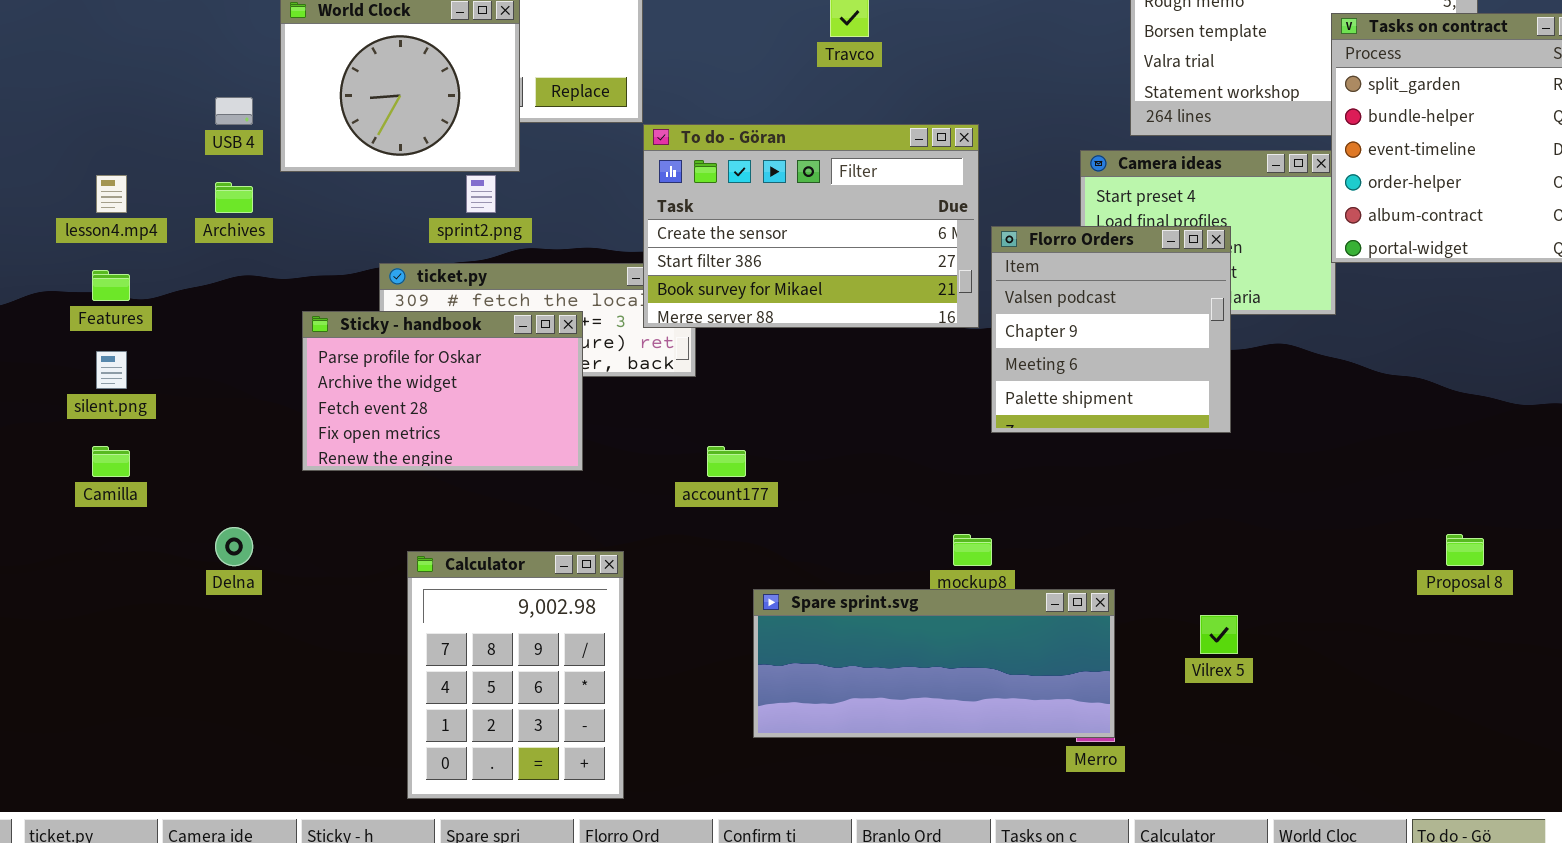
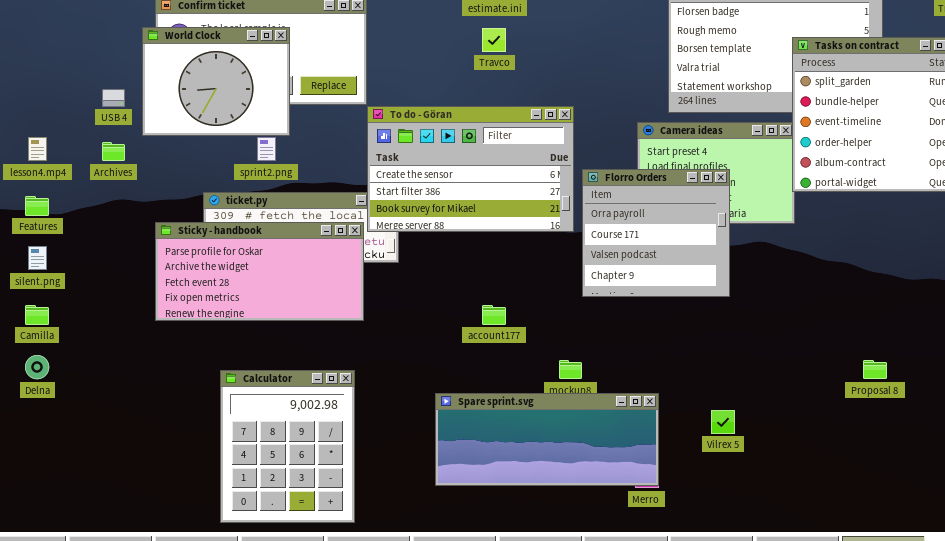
Florro Orders: [991,226,1231,433] -> [582,169,730,297], scrolled up 2 rows
Sticky - handbook: [302,311,583,471] -> [155,222,364,321], resized
account177: [707,446,746,477] -> [482,305,506,325], moved
Delna: [215,527,253,566] -> [25,355,49,379], moved

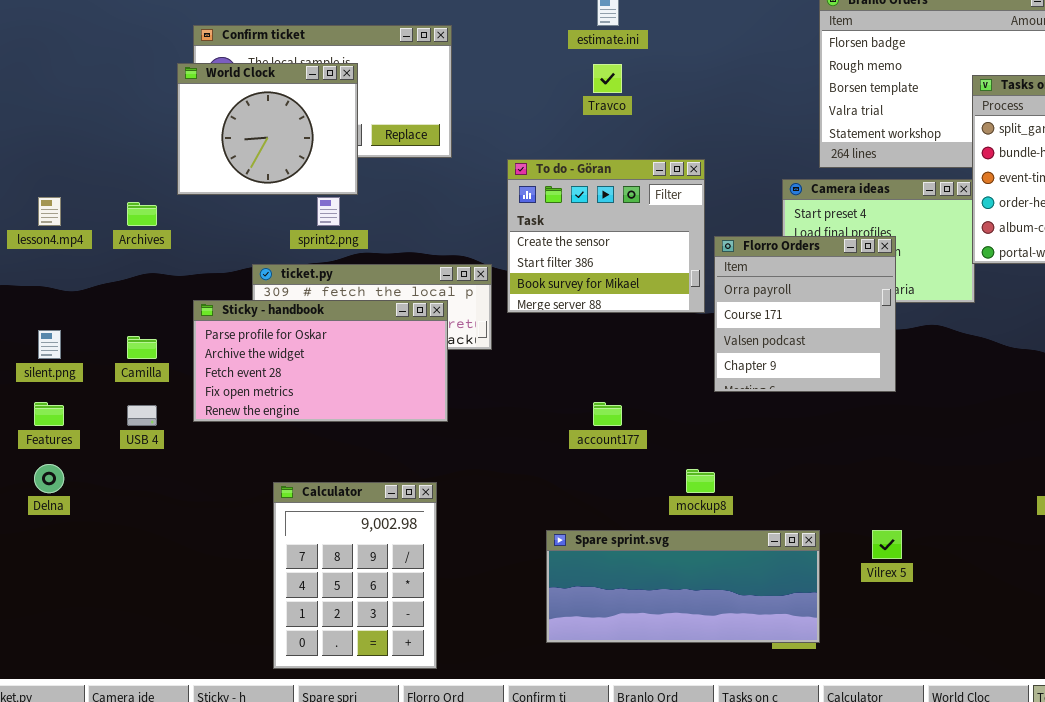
USB 4: [102,89,125,107] -> [127,405,157,426], moved
To do - Göran: [367,106,574,232] -> [507,159,705,313], resized
Features: [25,196,49,216] -> [34,402,64,426], moved
Camilla: [25,305,49,325] -> [127,336,157,359], moved
Spare sprint.svg: [435,393,659,486] -> [546,530,820,643], moved

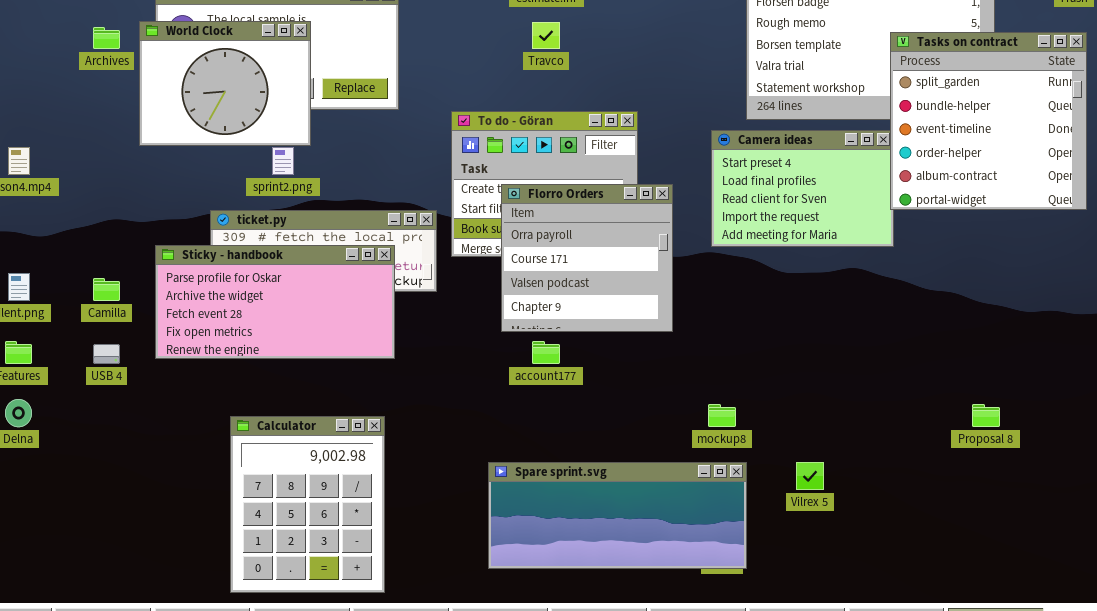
Archives: [127,202,157,226] -> [93,27,120,49], moved
Florro Orders: [714,236,896,392] -> [501,184,673,332], moved
mockup8: [686,469,715,493] -> [708,404,736,427], moved

